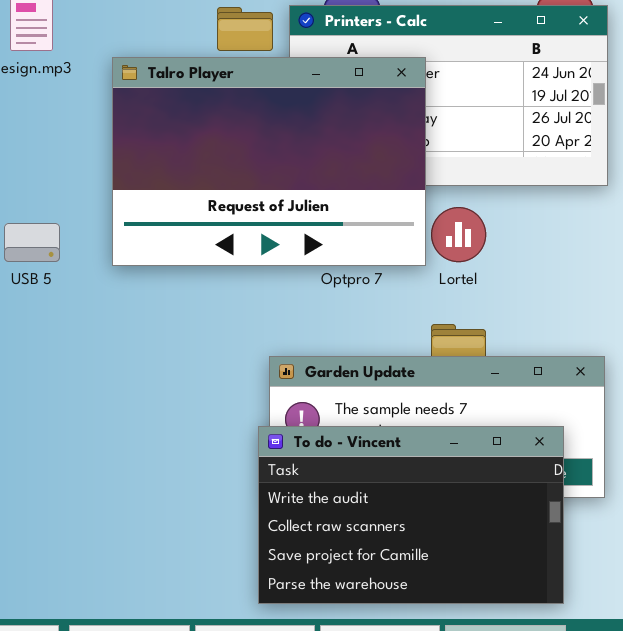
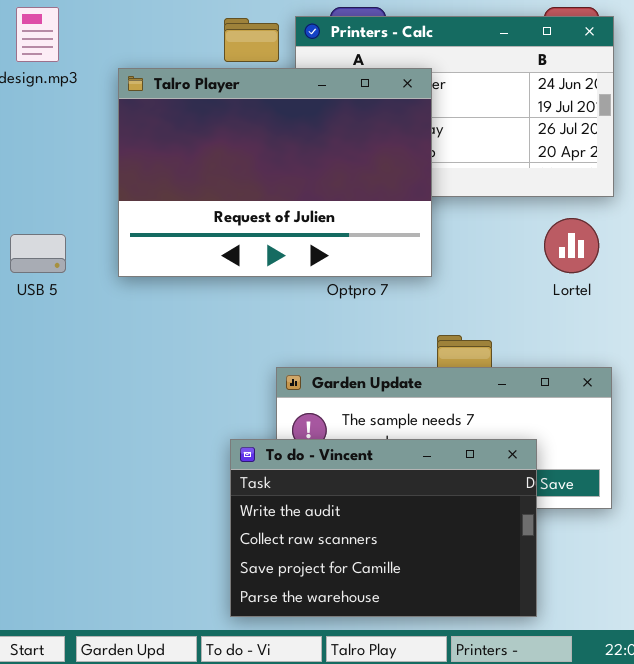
Lortel: [431,207,486,262] -> [544,218,599,273], moved
To do - Vincent: [258,426,564,604] -> [230,439,537,617], moved

